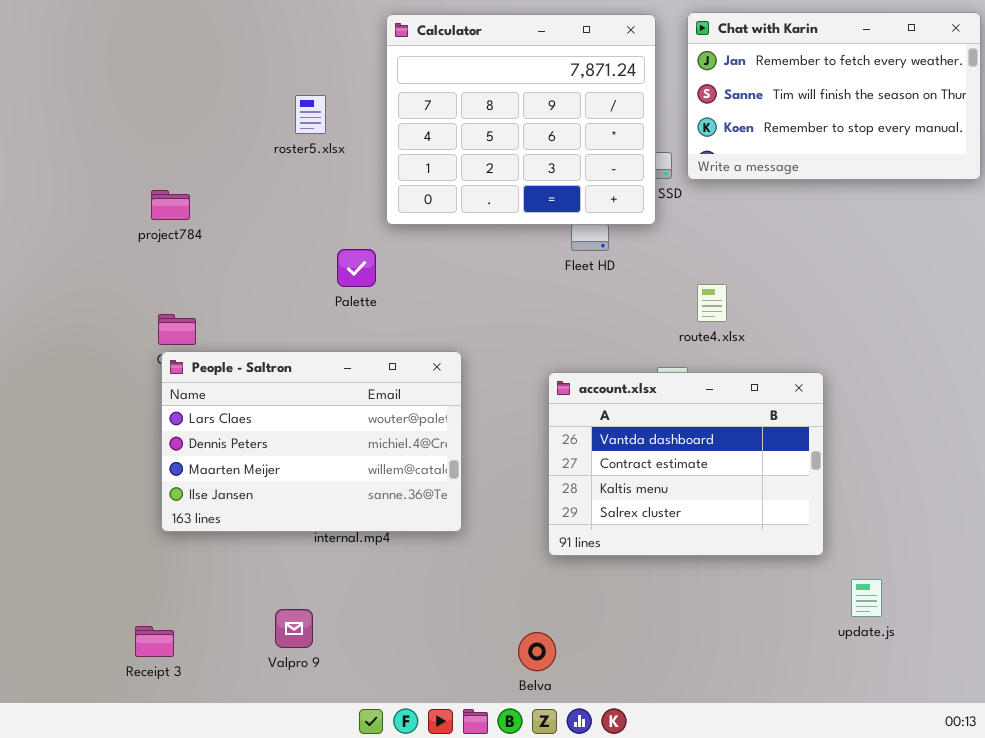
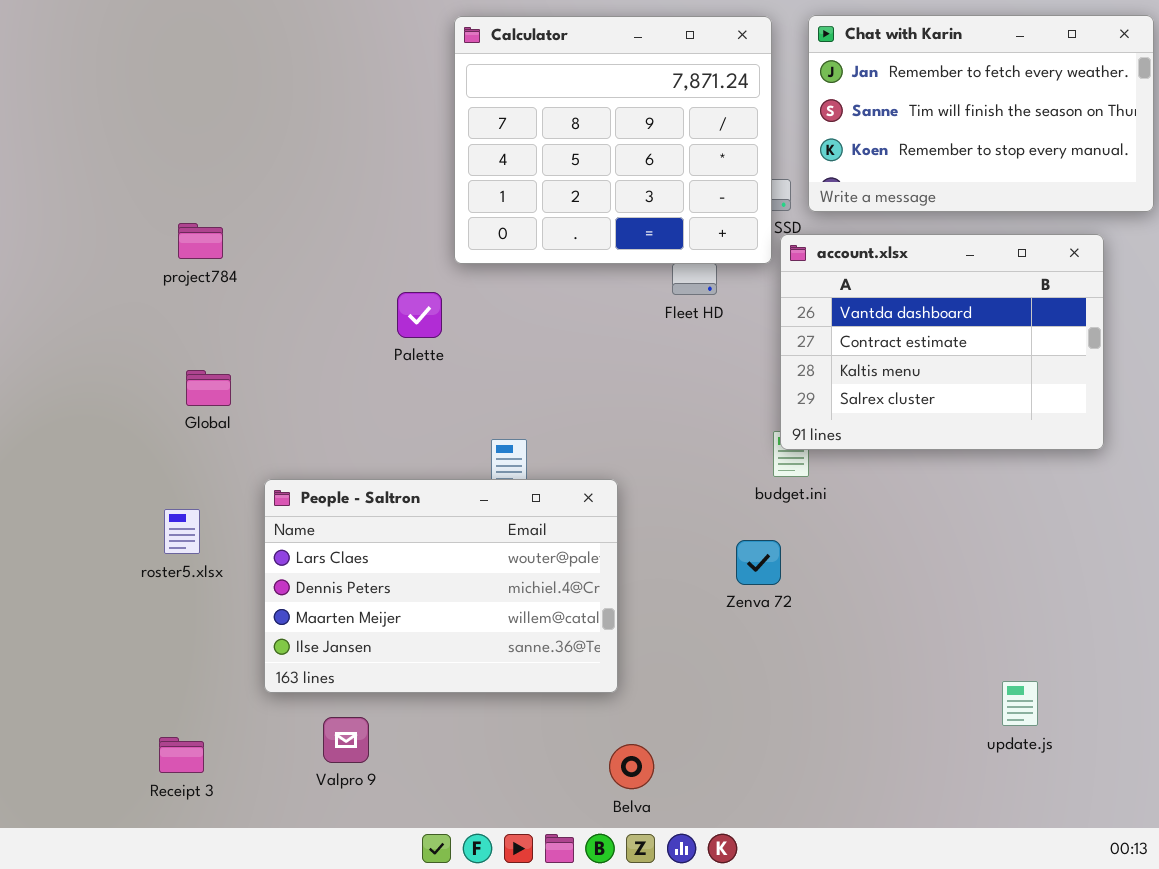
roster5.xlsx: [295,95,326,134] -> [164,509,200,554], moved
People - Saltron: [161,351,462,532] -> [264,479,618,693], moved
account.xlsx: [548,372,824,556] -> [780,234,1104,450], moved

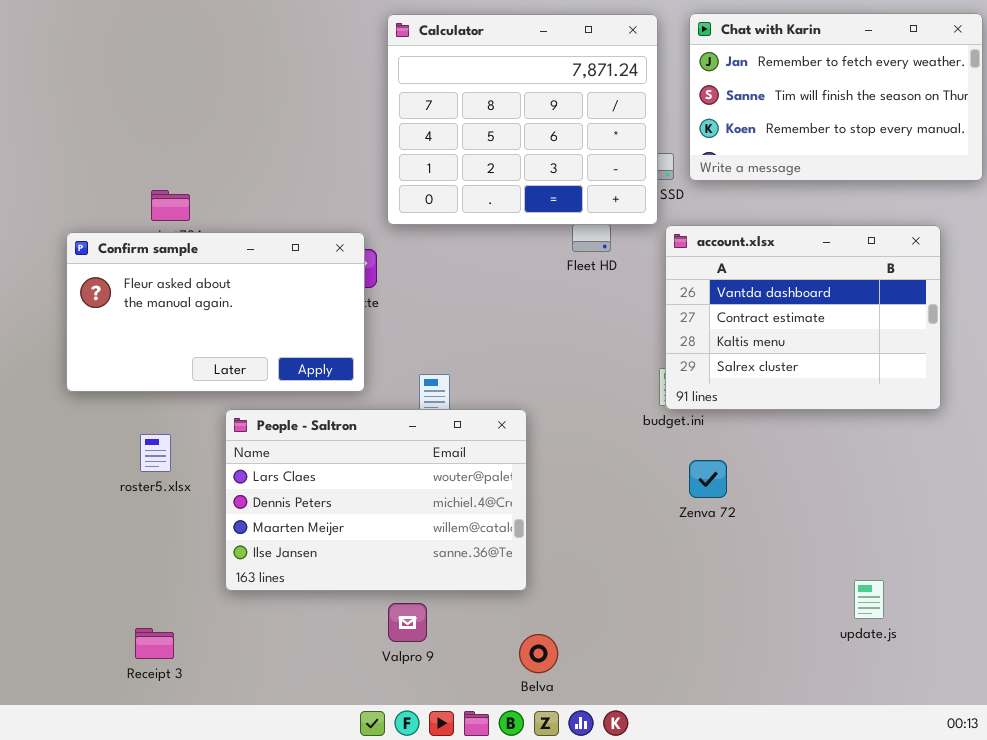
account.xlsx: [780,234,1104,450] -> [665,225,941,410], moved
Confirm sample: none -> [66,232,365,392], opened
Zenva 72: [736,540,781,585] -> [689,460,727,498], moved
Valpro 9: [323,717,369,763] -> [388,603,427,642], moved

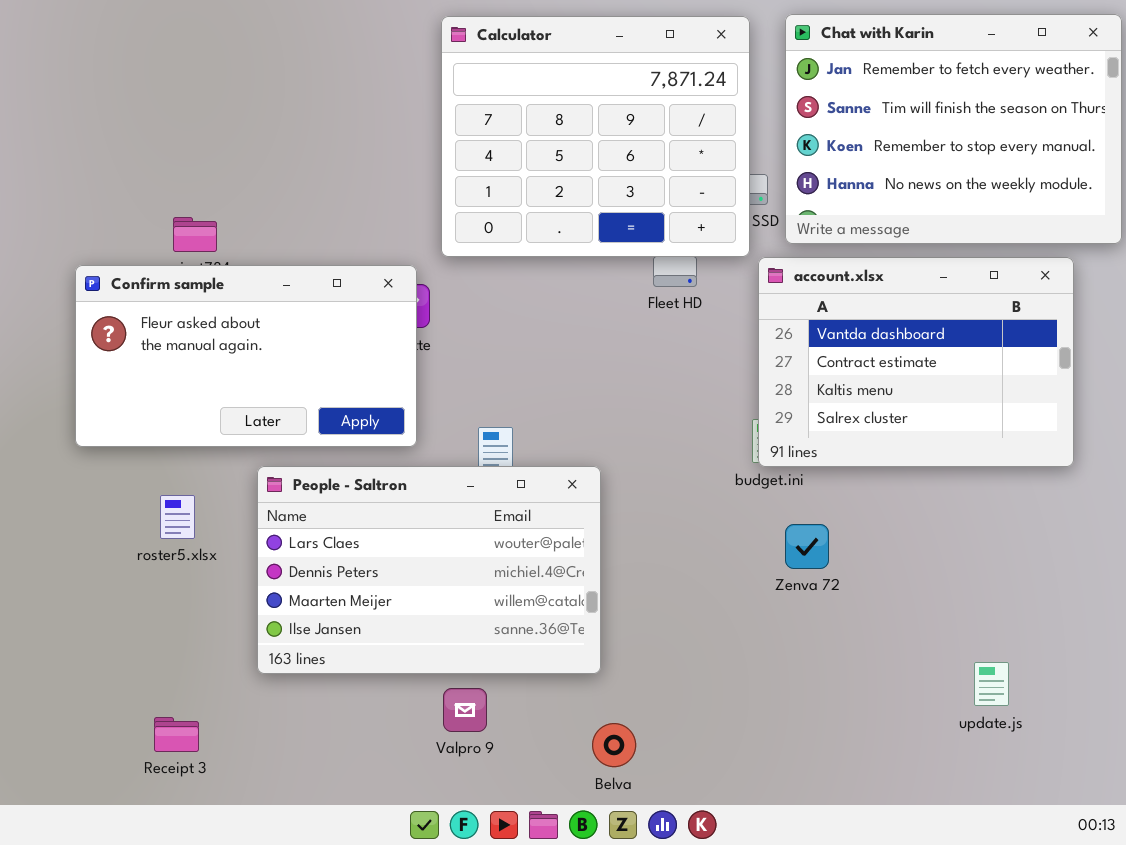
Chat with Karin: [689,13,983,181] -> [785,14,1122,244], resized

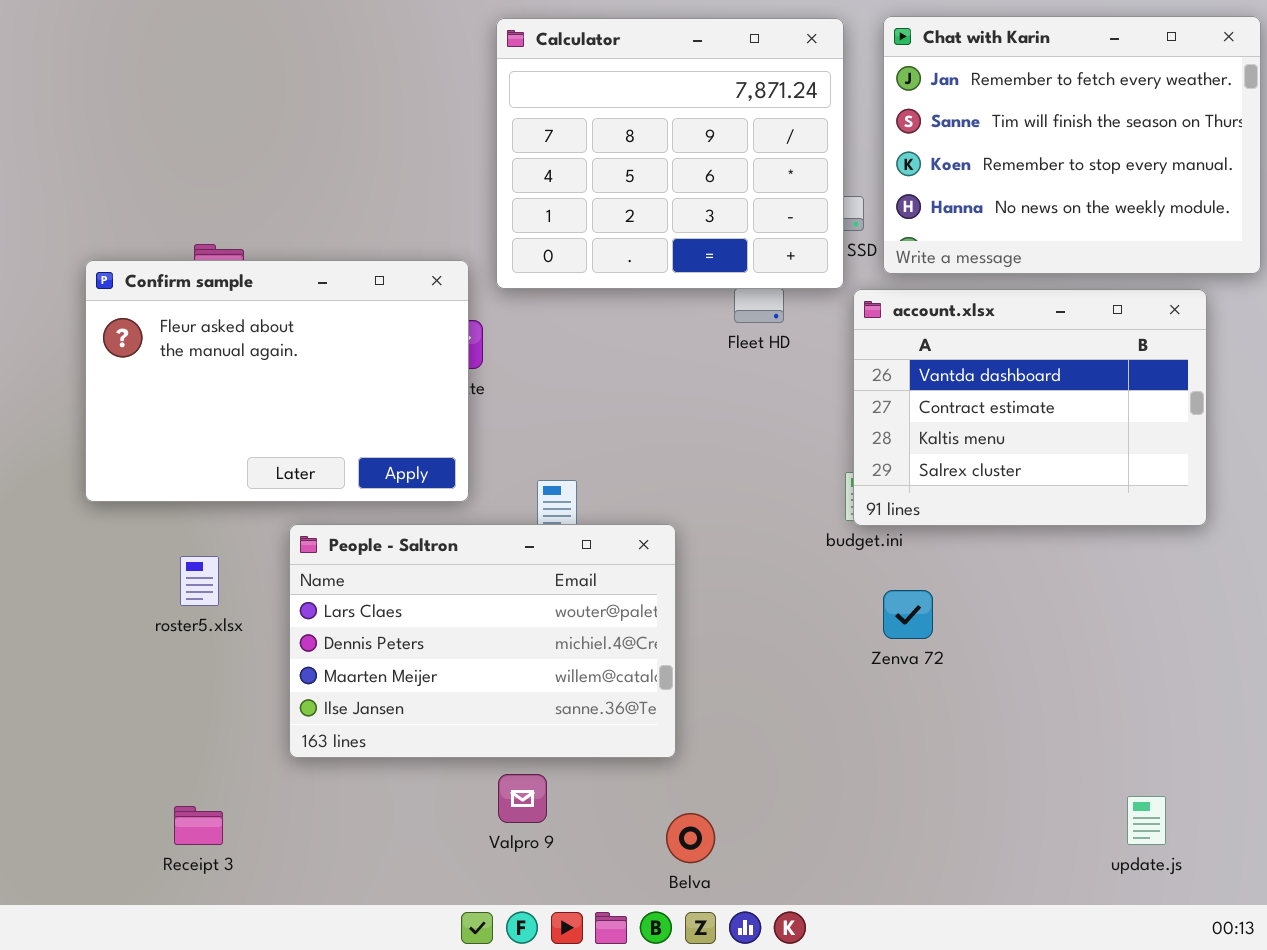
Confirm sample: [75,265,417,447] -> [85,260,469,502], resized
update.js: [974,662,1009,706] -> [1127,796,1166,845], moved

